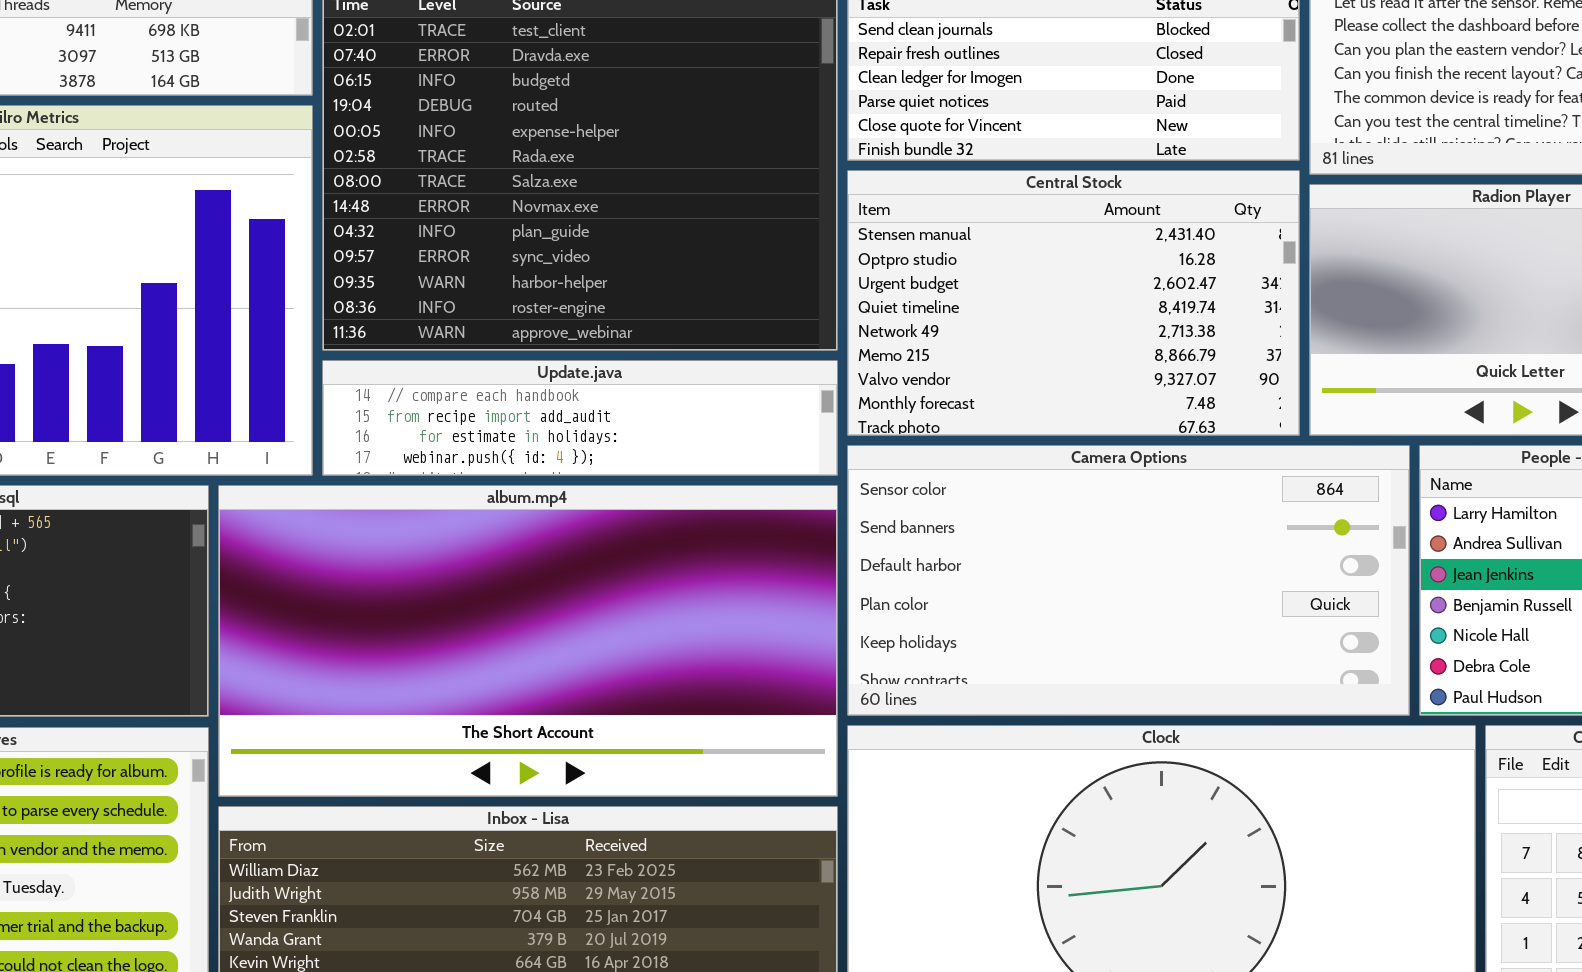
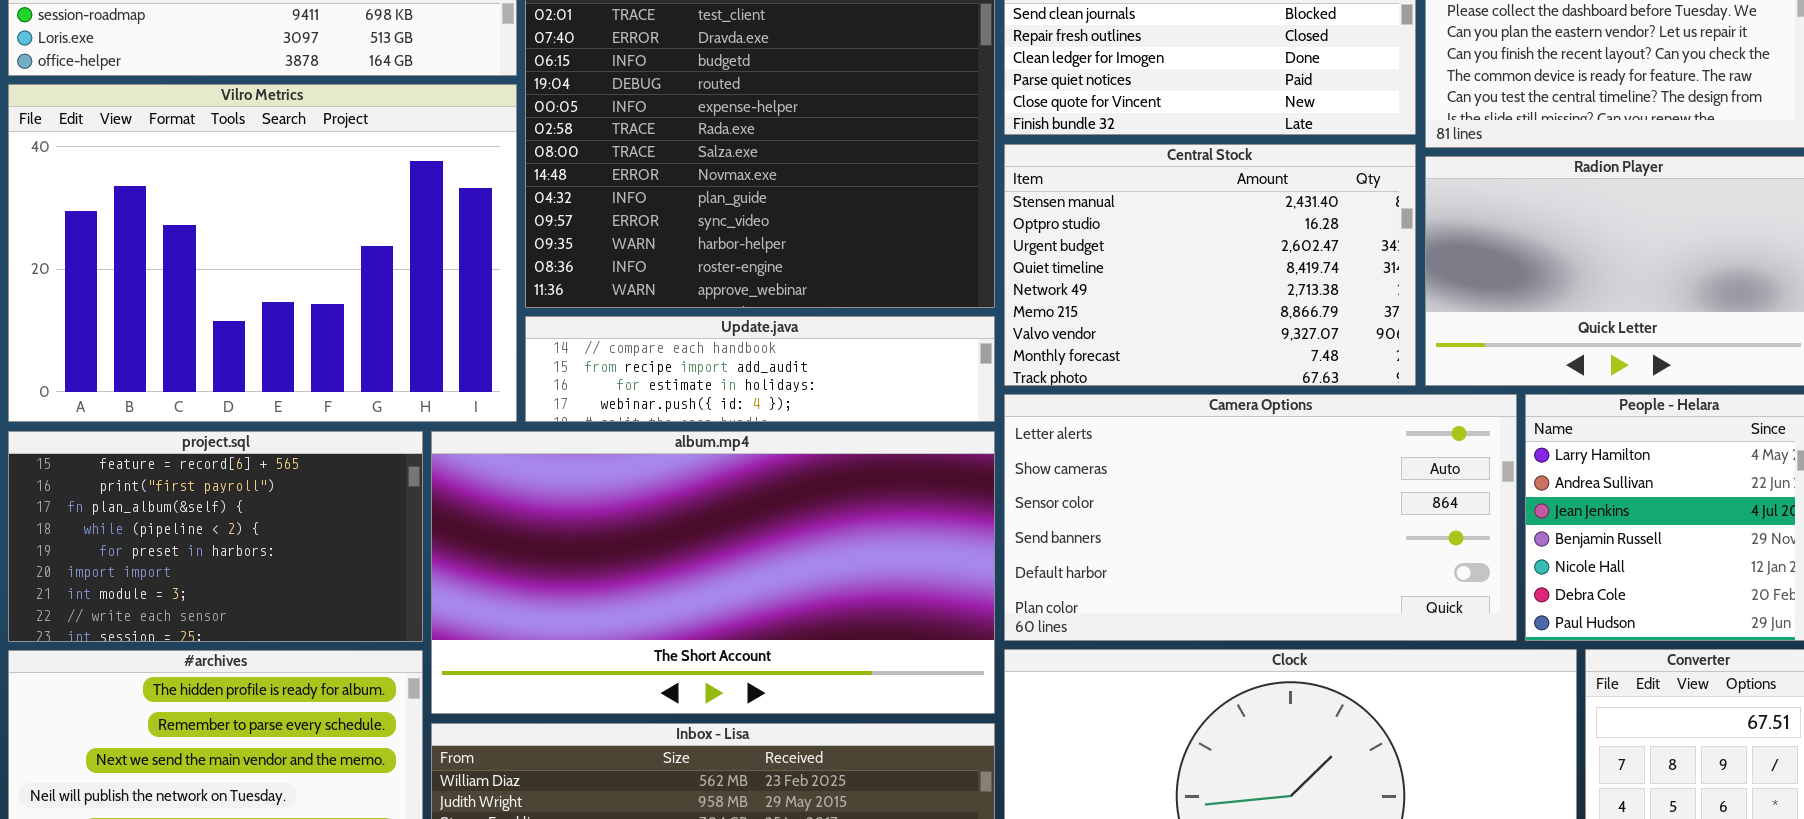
Camera Options: [847,445,1410,716] -> [1004,394,1517,641], scrolled up 2 rows

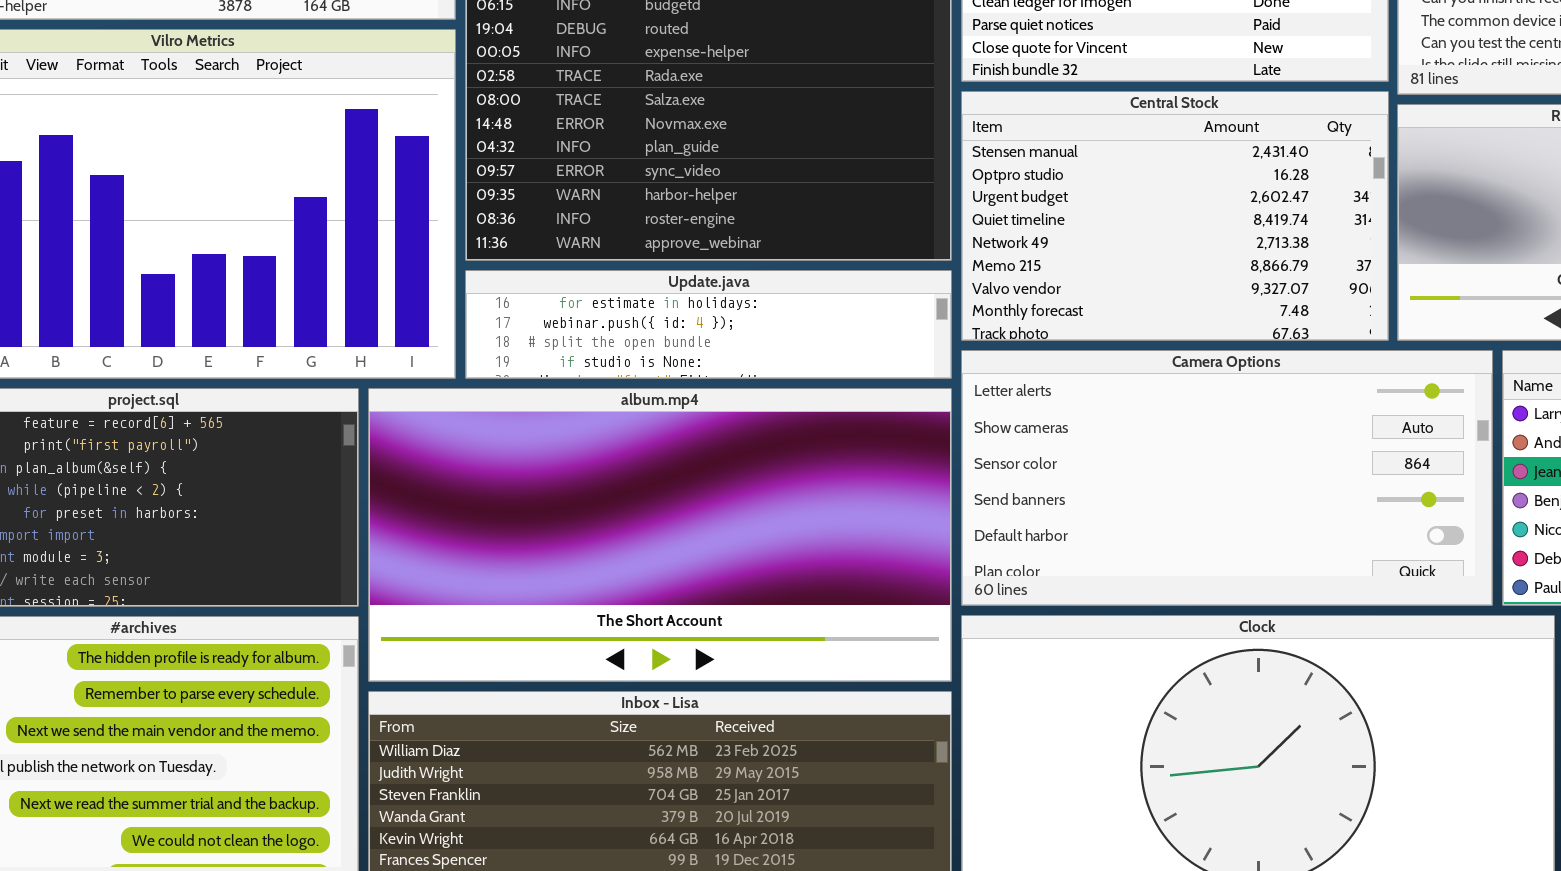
Update.java: [525,316,995,422] -> [465,270,952,379], scrolled down 2 rows

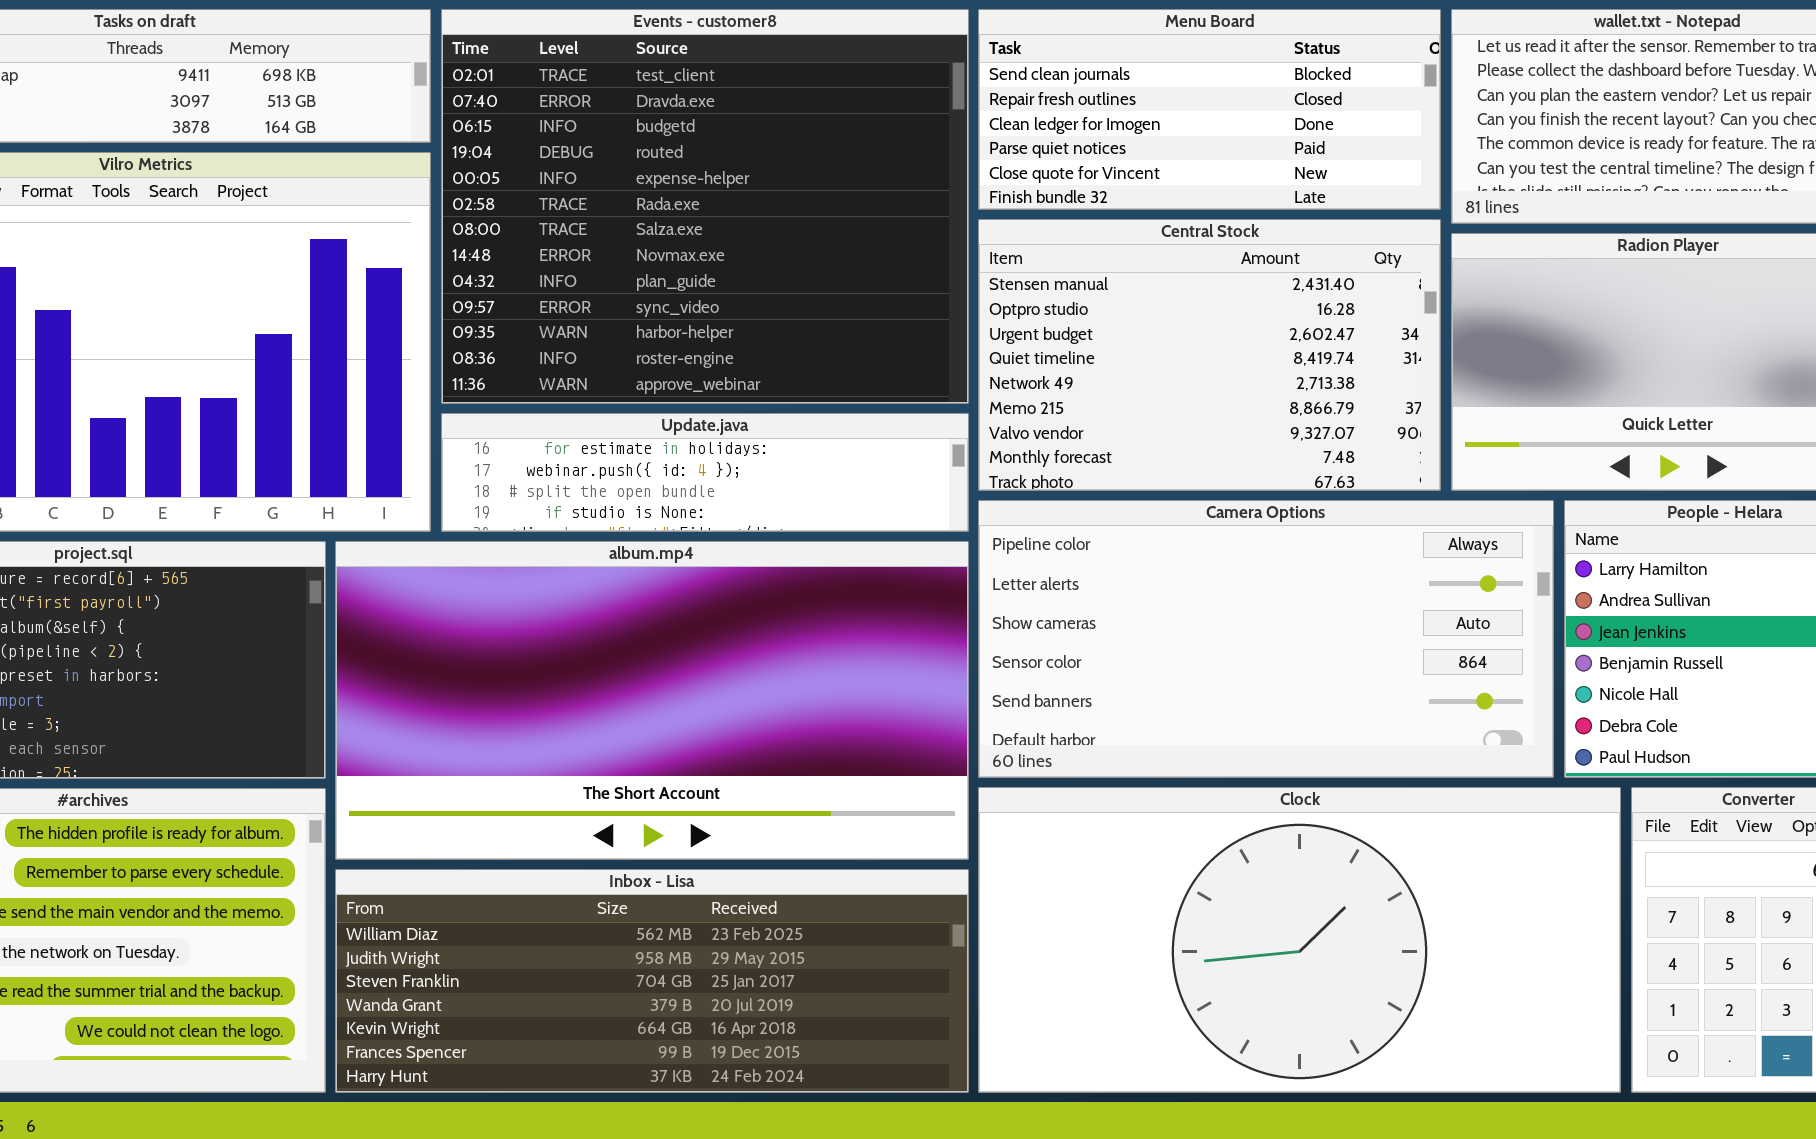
Camera Options: [961,350,1493,606] -> [978,500,1554,778], scrolled up 1 row

